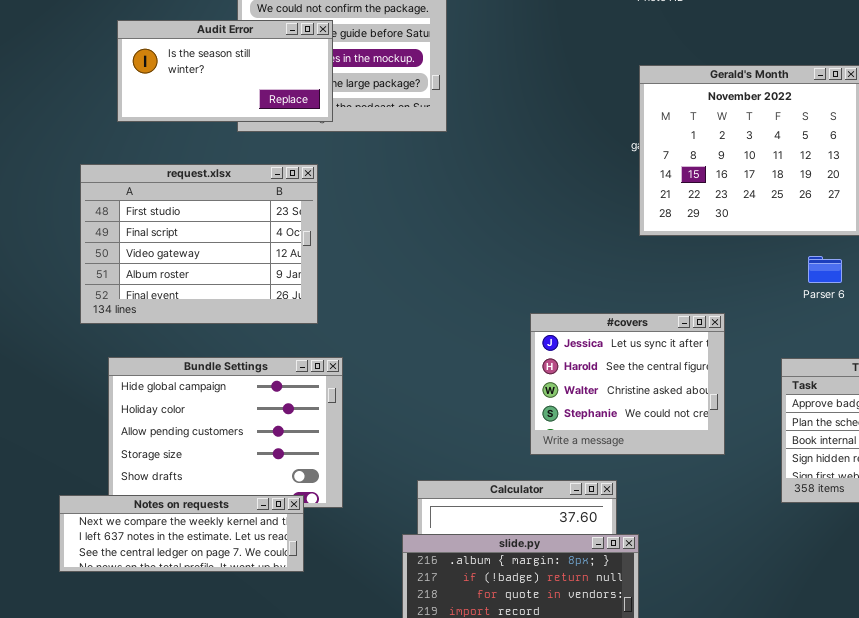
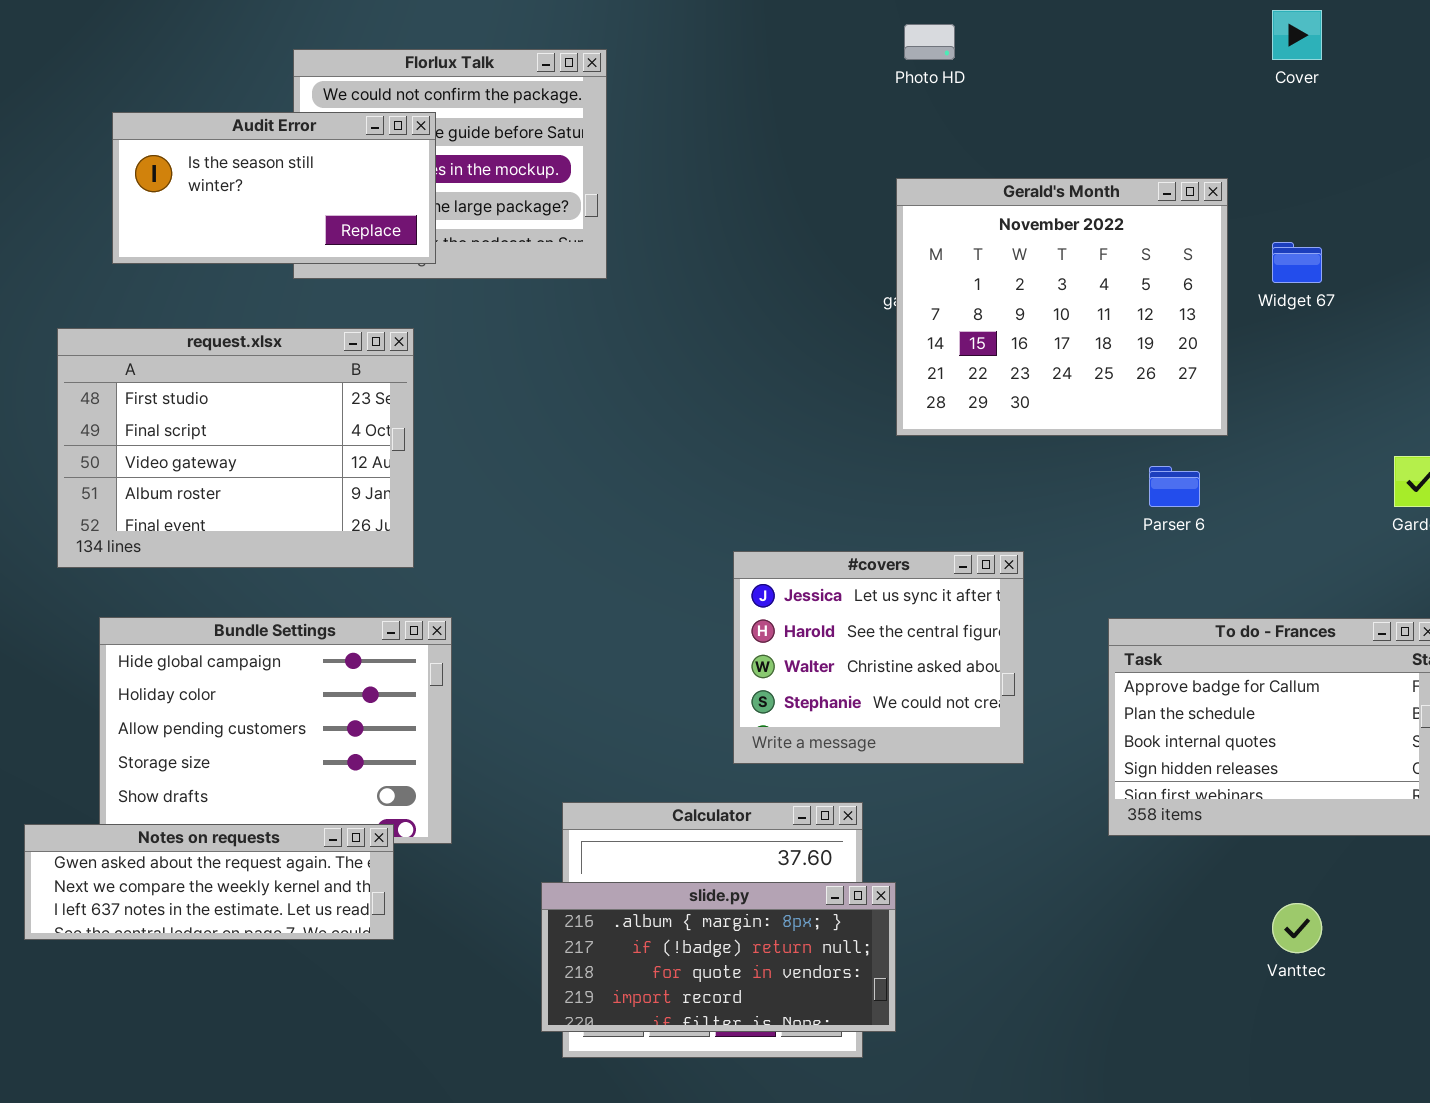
Notes on requests: [59,495,304,572] -> [24,824,394,940], scrolled up 1 row

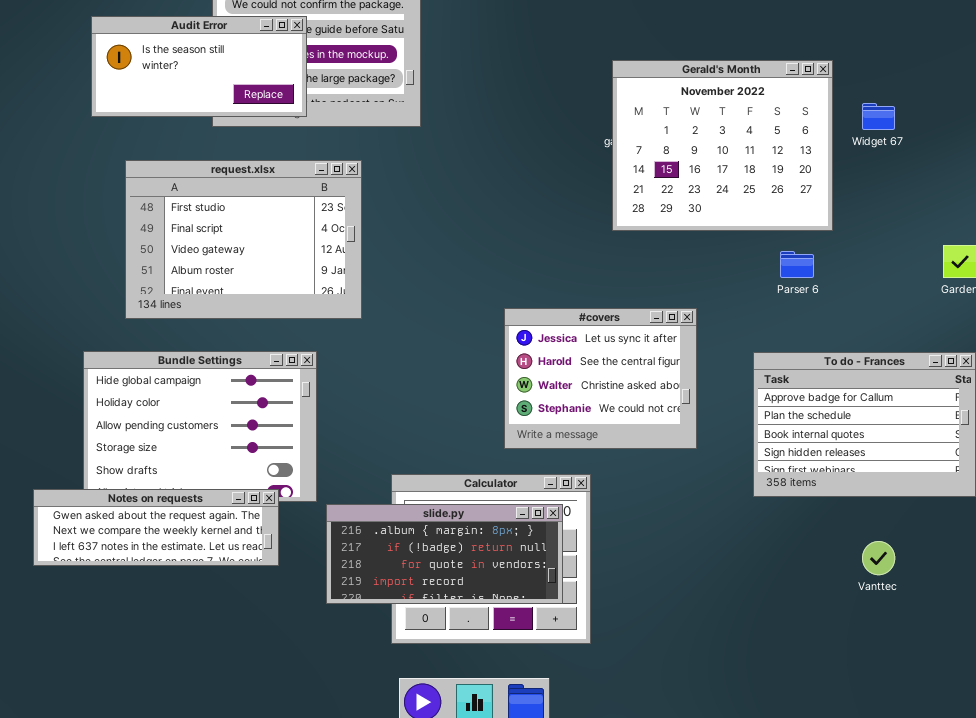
request.xlsx: [57,328,414,568] -> [125,160,362,319], moved
slide.py: [541,882,896,1032] -> [326,504,563,604], moved

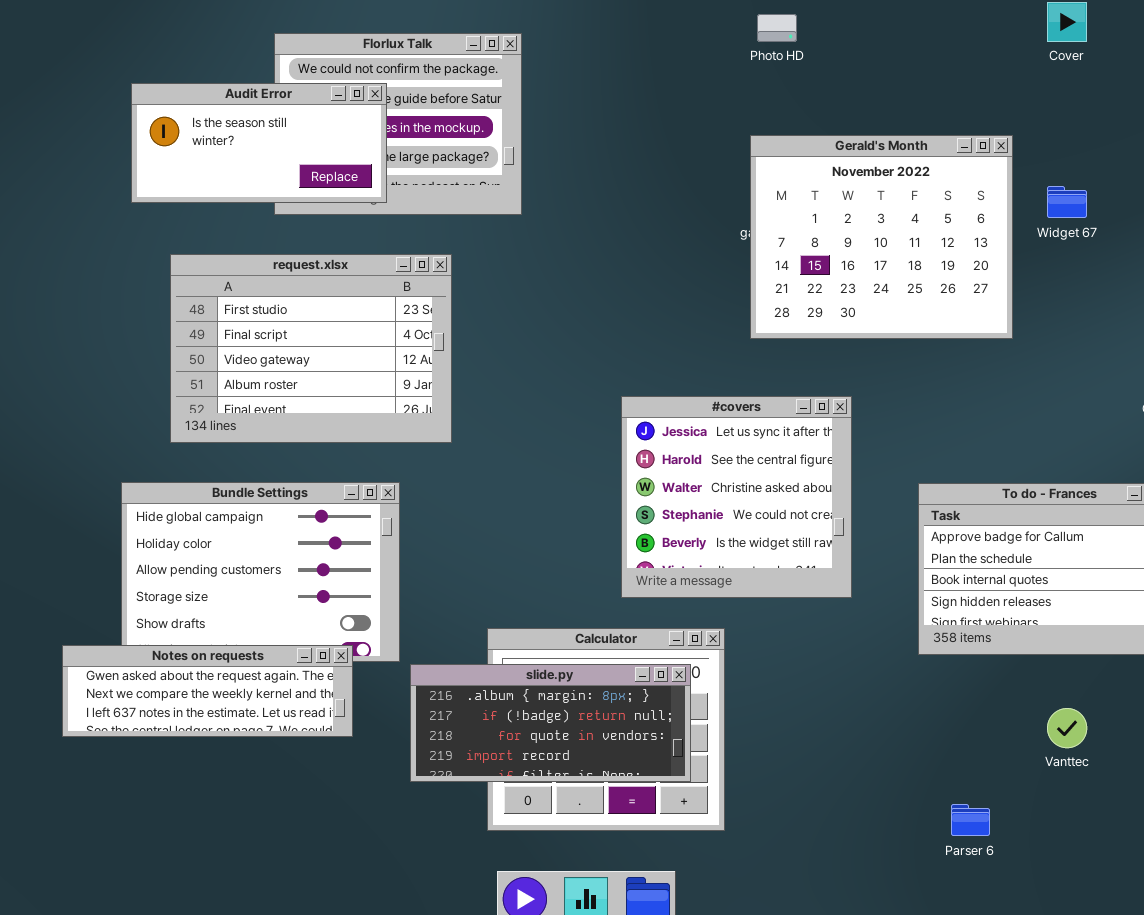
Parser 6: [780,251,814,278] -> [951,804,990,836], moved
#covers: [504,308,697,449] -> [621,396,852,598], resized

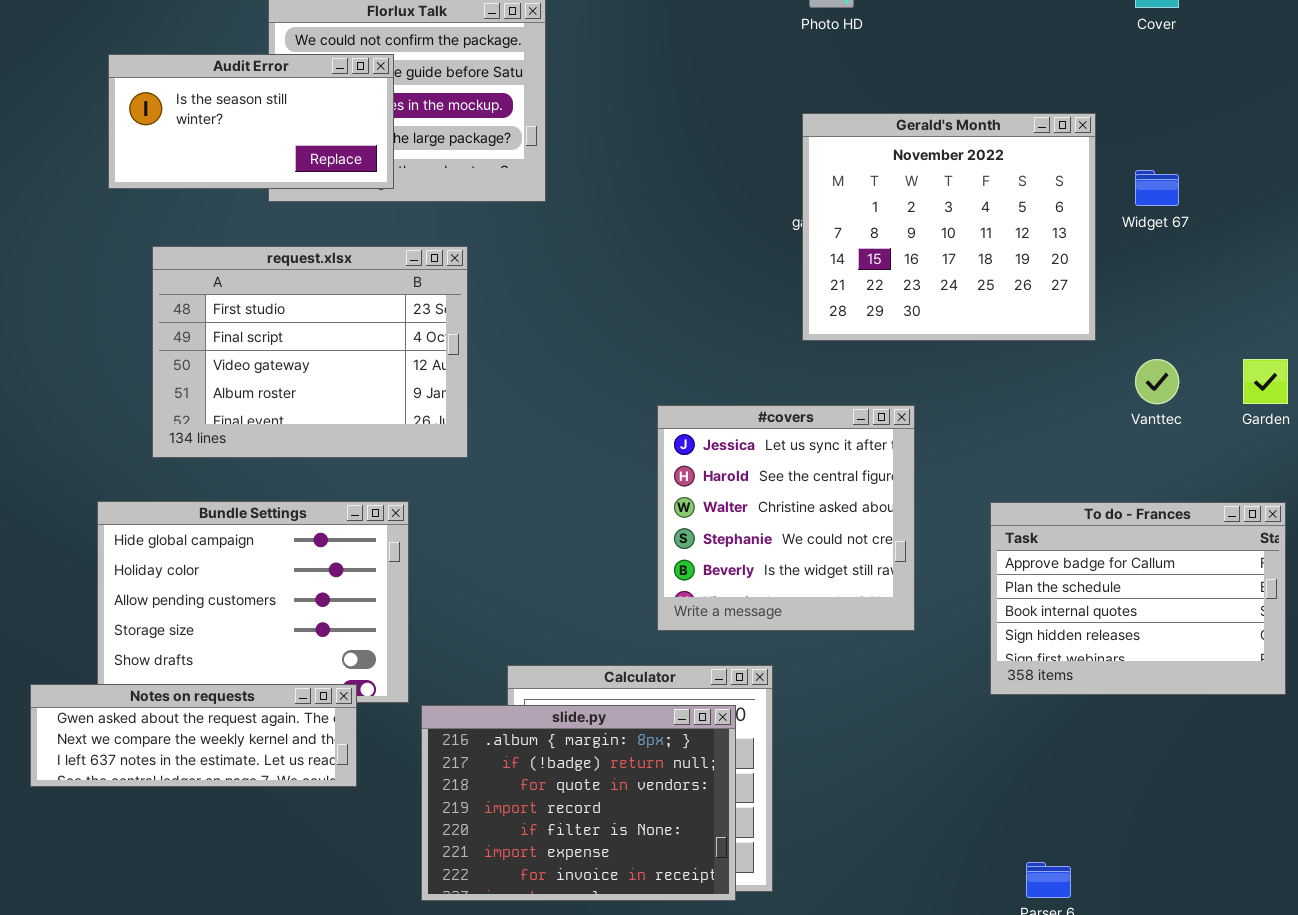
slide.py: [410,664,691,782] -> [421,705,736,901], resized
Vanttec: [1047,708,1087,748] -> [1135,359,1179,404], moved

